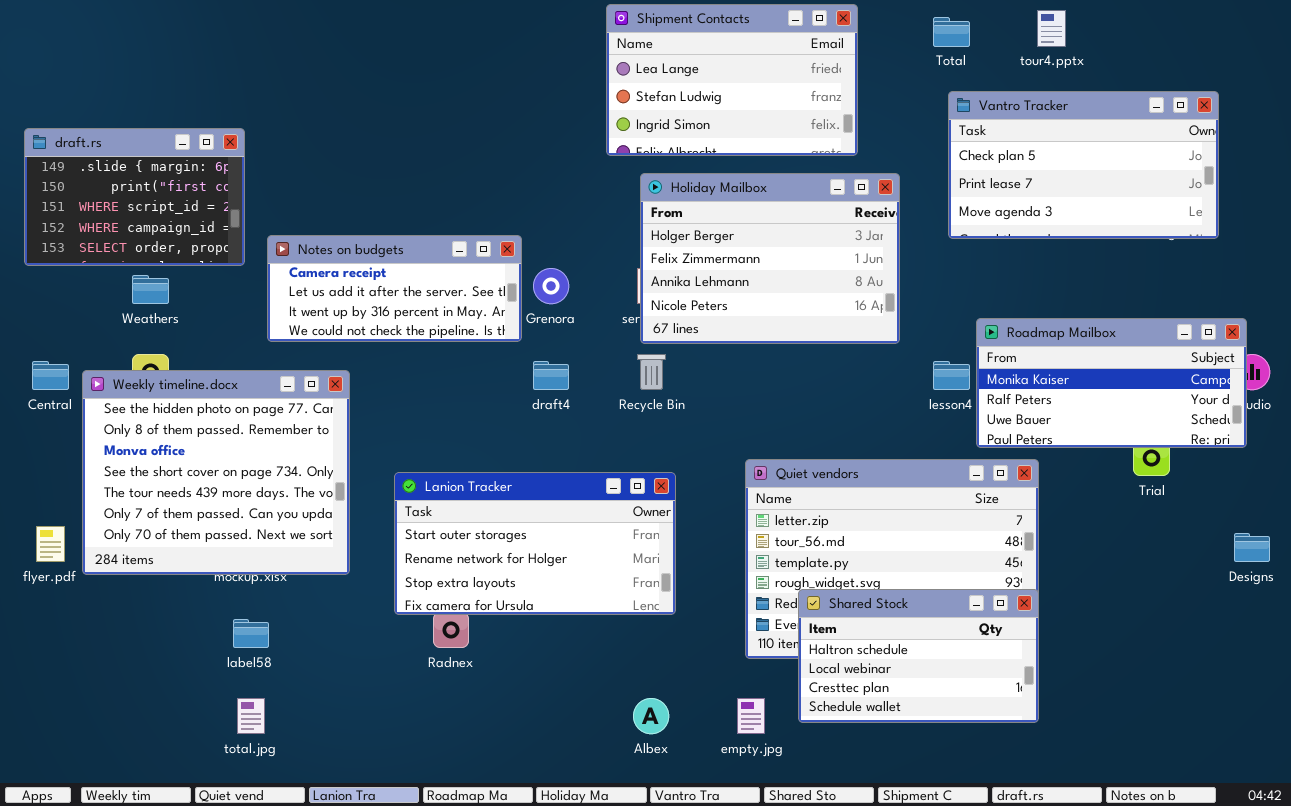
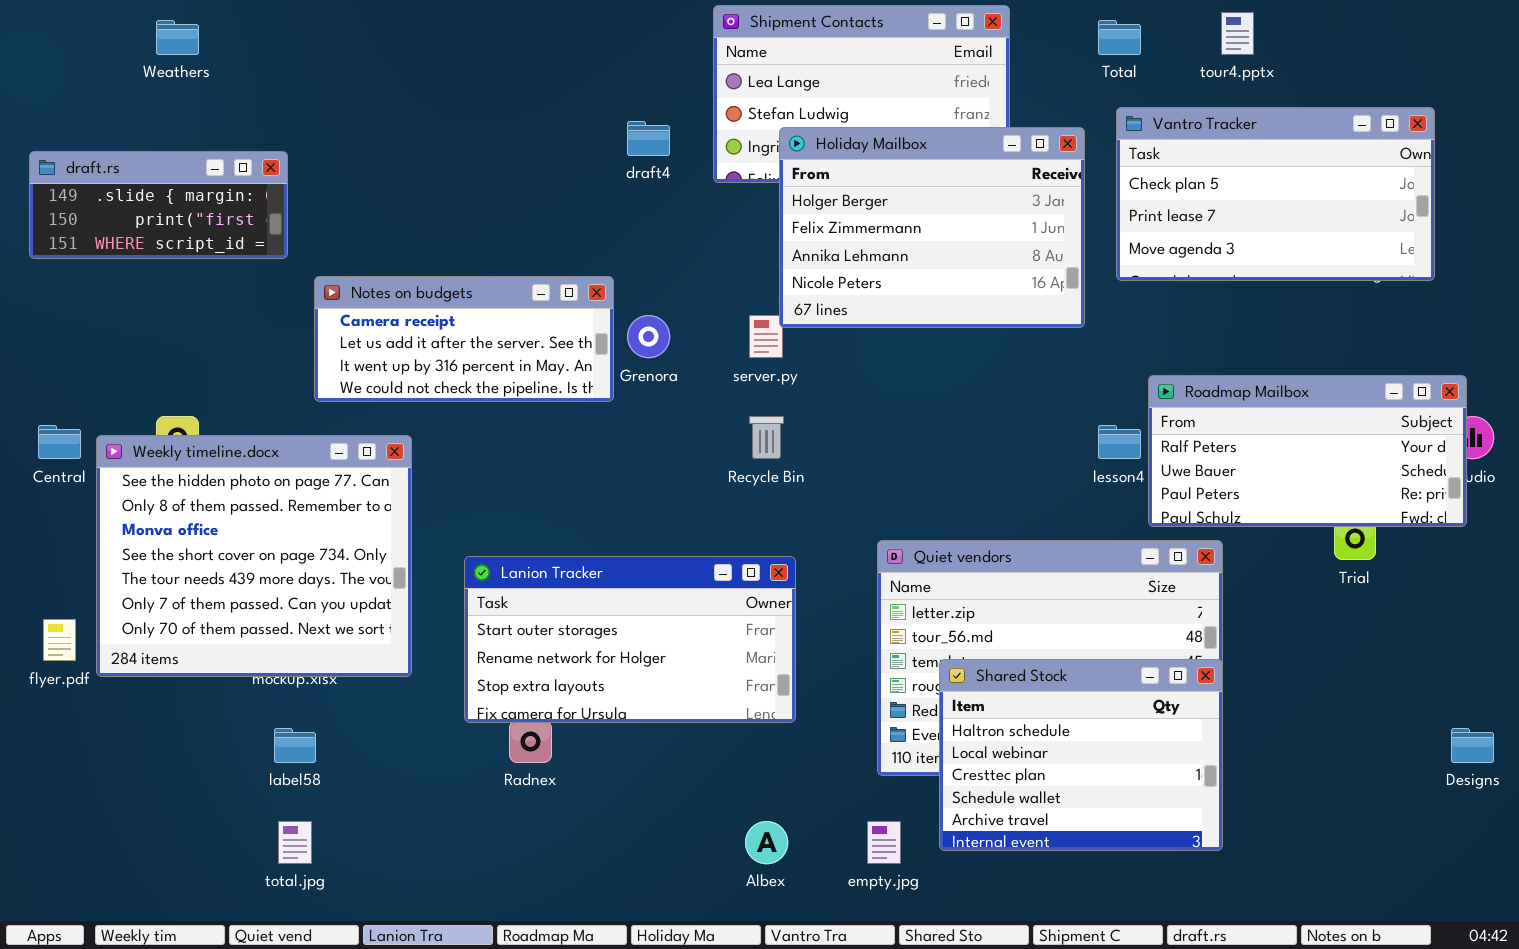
draft.rs: [24,128,245,266] -> [29,151,288,259], resized
Holiday Mailbox: [640,173,900,344] -> [779,127,1085,328], moved
Weathers: [132,275,169,304] -> [156,20,199,55], moved
Roadmap Mailbox: [976,318,1247,448] -> [1148,375,1467,527], scrolled down 1 row
draft4: [533,361,569,390] -> [627,121,670,156], moved
Designs: [1234,533,1270,562] -> [1451,728,1494,763], moved
Shared Stock: [798,589,1039,723] -> [939,659,1223,851], resized

